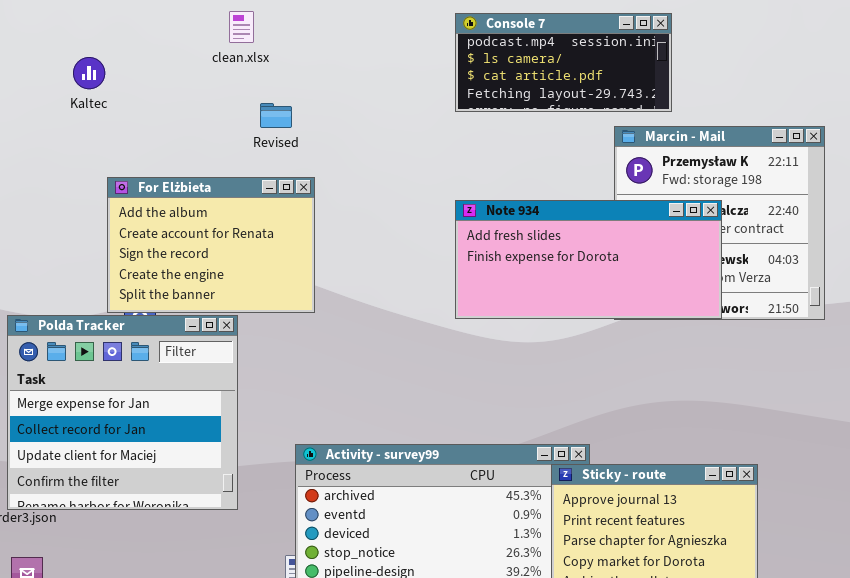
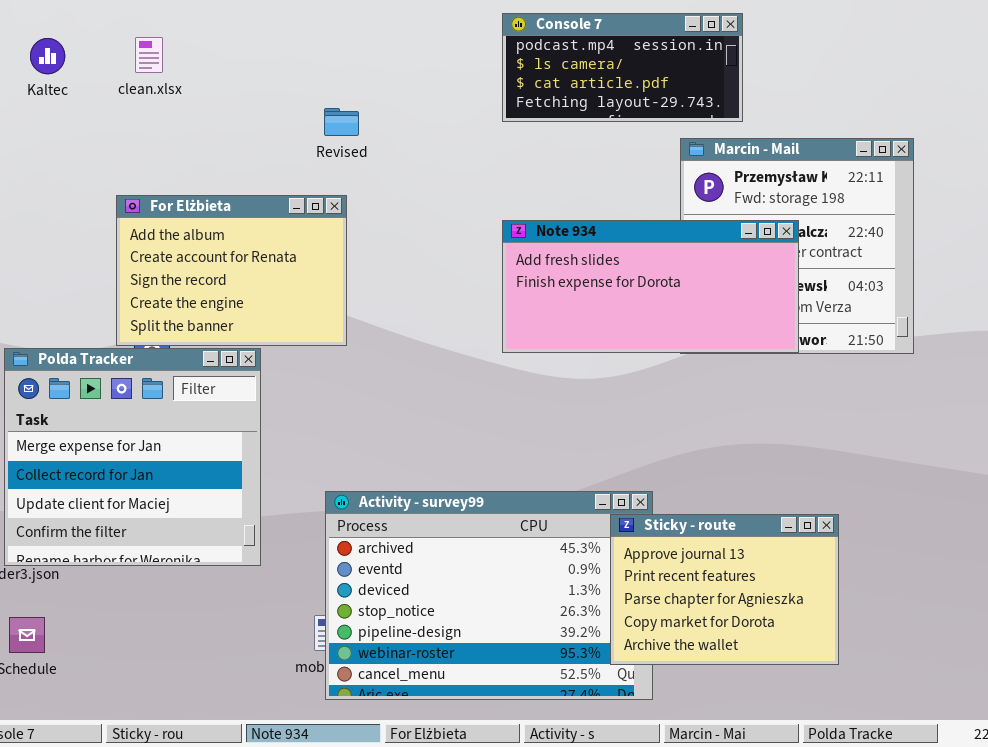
clean.xlsx: [229,11,254,43] -> [135,37,163,73], moved
Kaltec: [73,57,105,89] -> [30,38,65,74], moved
Revised: [260,103,292,128] -> [324,108,359,136], moved

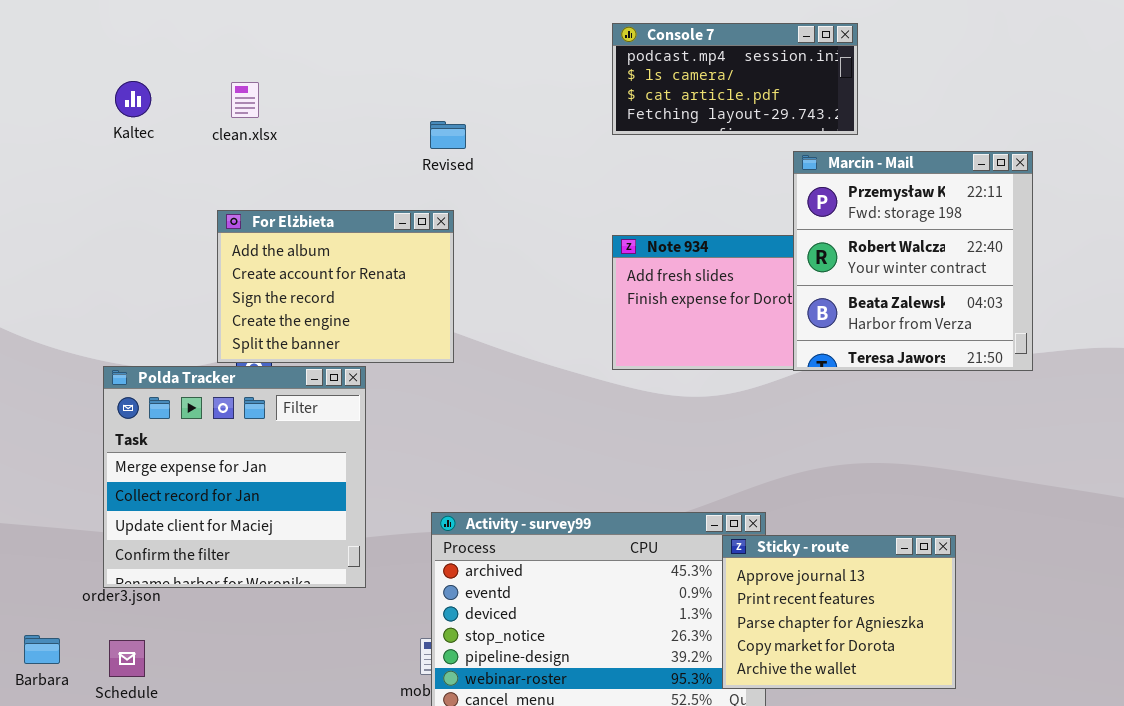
clean.xlsx: [135,37,163,73] -> [231,82,259,118], moved
Kaltec: [30,38,65,74] -> [115,81,151,117], moved
Marcin - Mail: [680,138,914,354] -> [793,151,1033,371], raised

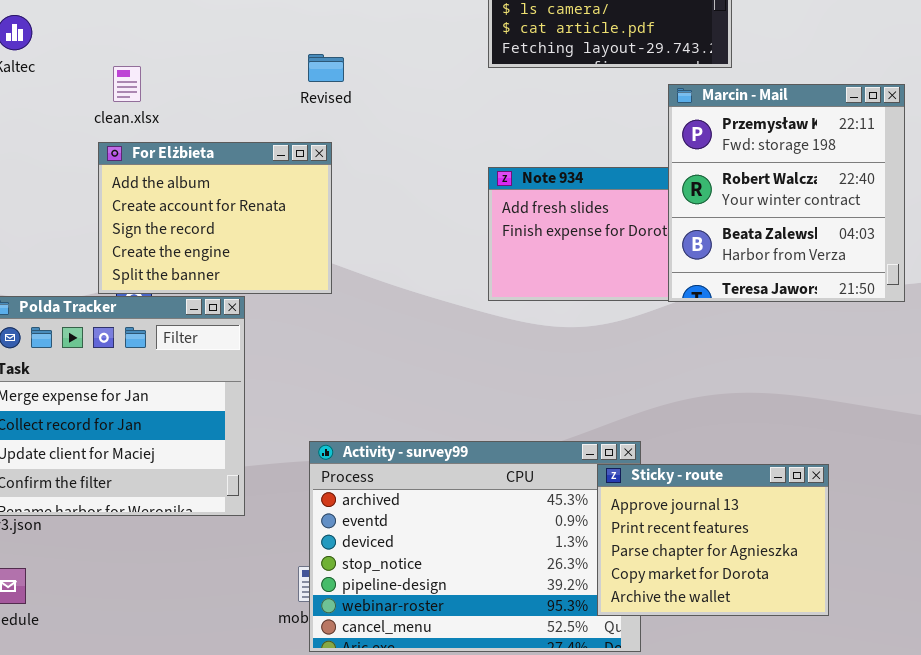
clean.xlsx: [231,82,259,118] -> [113,66,141,102], moved

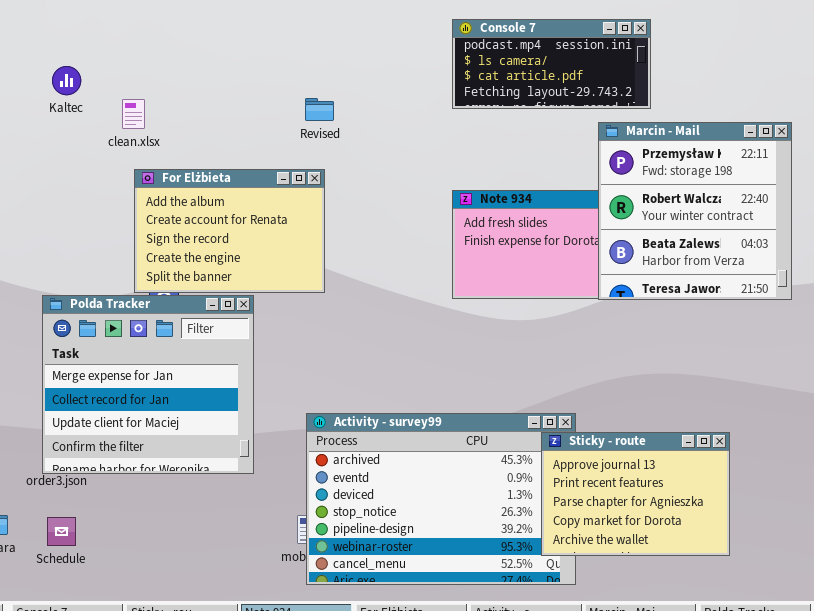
clean.xlsx: [113,66,141,102] -> [122,99,145,129], moved

